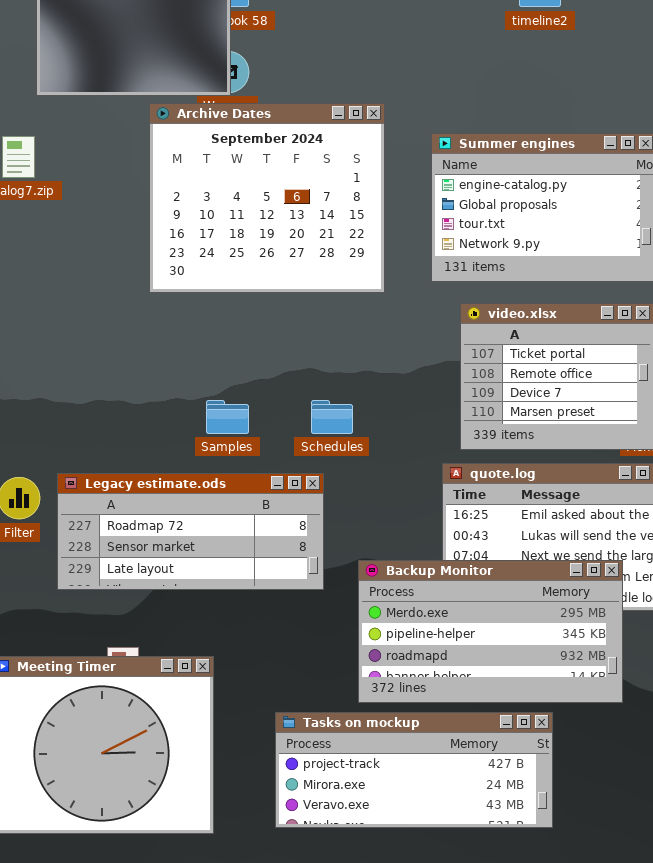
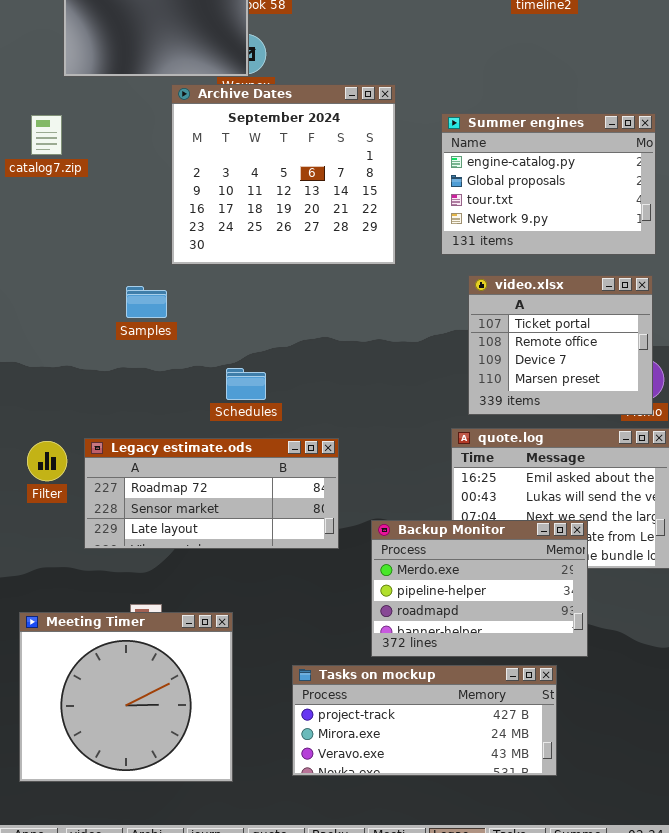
Samples: [206,400,249,434] -> [126,286,167,318], moved
Schedules: [311,400,353,434] -> [226,368,266,400], moved
Backup Monitor: [358,560,623,703] -> [371,520,588,657], resized

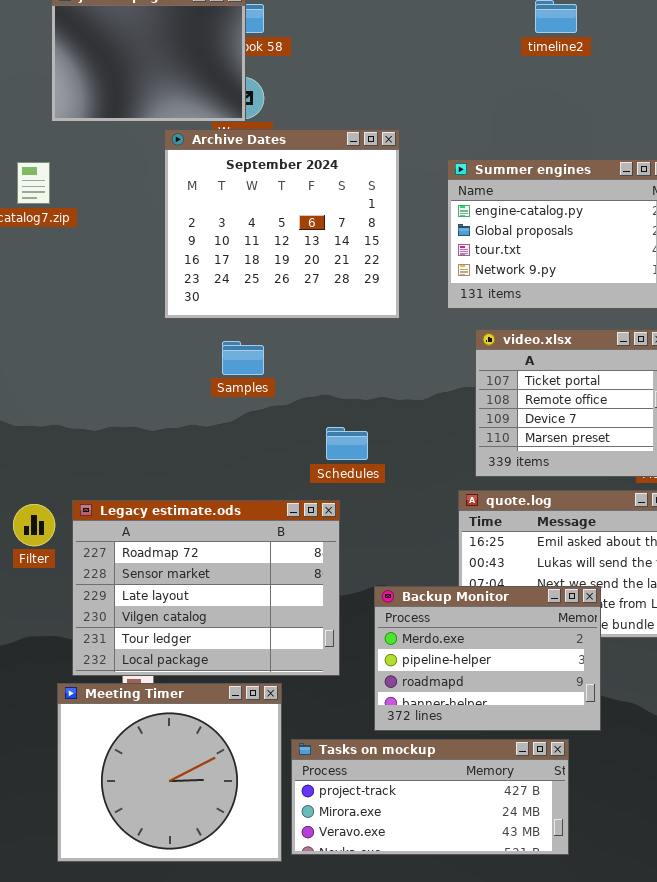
Samples: [126,286,167,318] -> [222,341,264,375], moved
Schedules: [226,368,266,400] -> [326,427,368,460], moved
Legacy estimate.ods: [84,438,339,549] -> [72,500,340,676], resized
Meeting Timer: [19,612,233,782] -> [57,683,282,862], moved

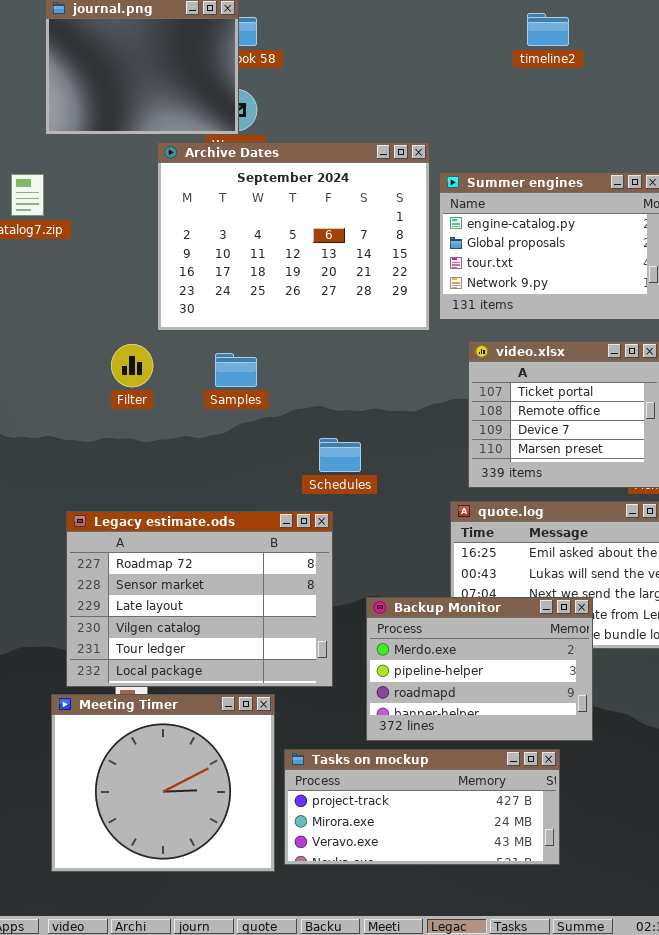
Archive Dates: [164,129,400,319] -> [157,142,430,331], resized
Filter: [13,504,55,546] -> [111,344,153,387], moved

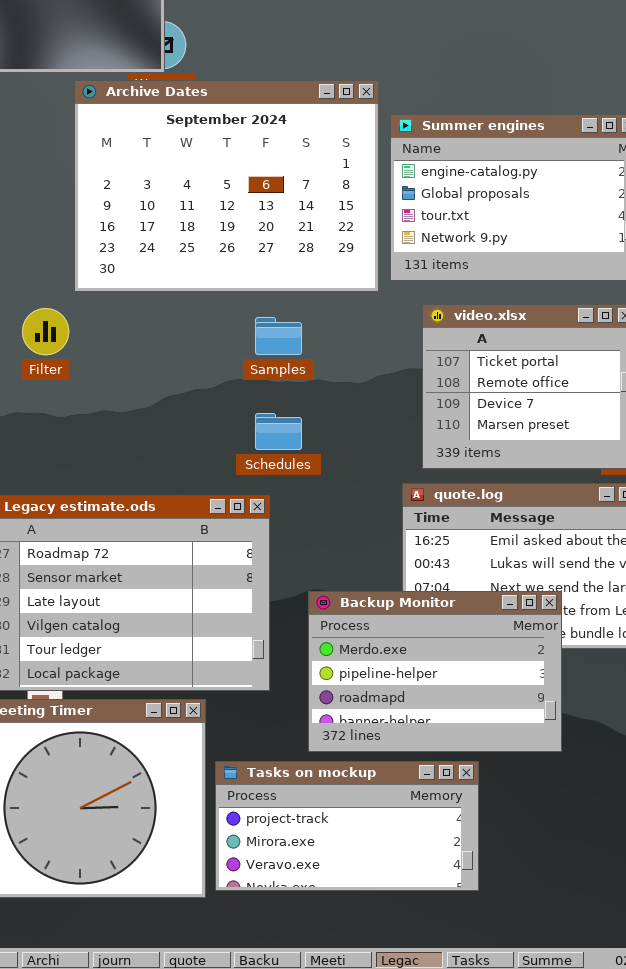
Samples: [215,353,257,387] -> [255,317,302,355], moved
Tasks on mockup: [284,749,560,865] -> [215,761,479,891], resized

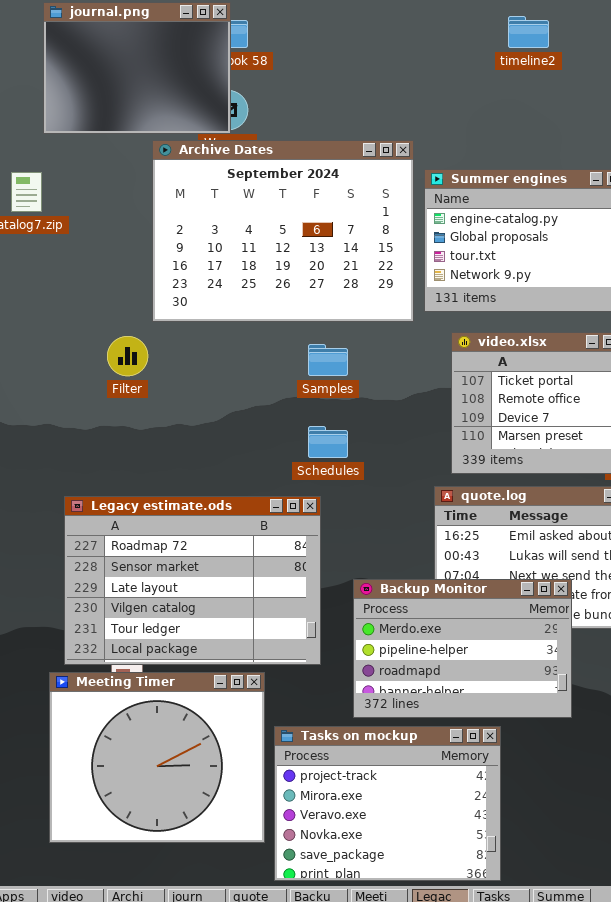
Tasks on mockup: [215,761,479,891] -> [274,726,501,881], resized

